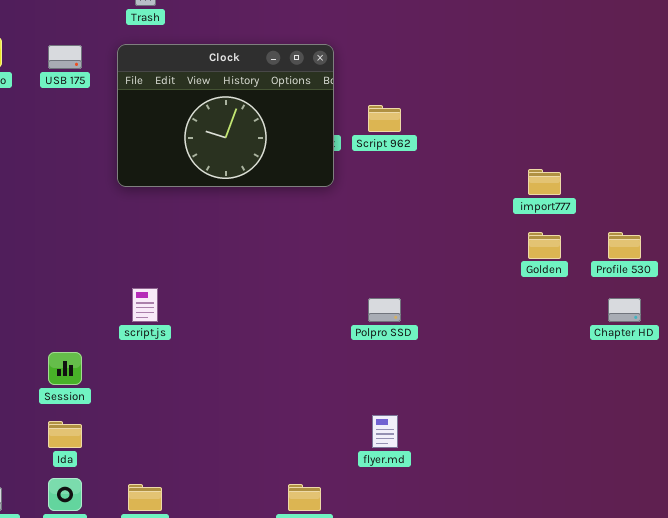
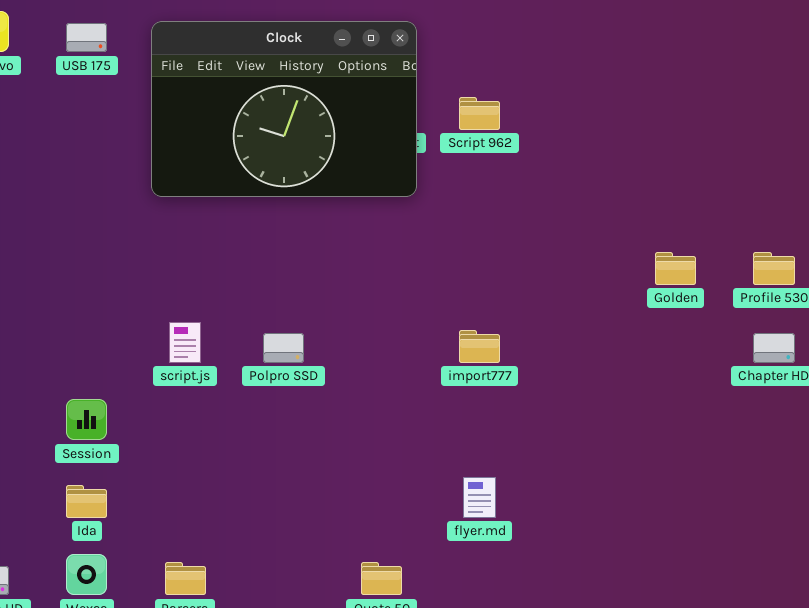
import777: [528,169,561,195] -> [459,330,500,363], moved
Polpro SSD: [368,298,401,322] -> [263,333,304,363], moved

